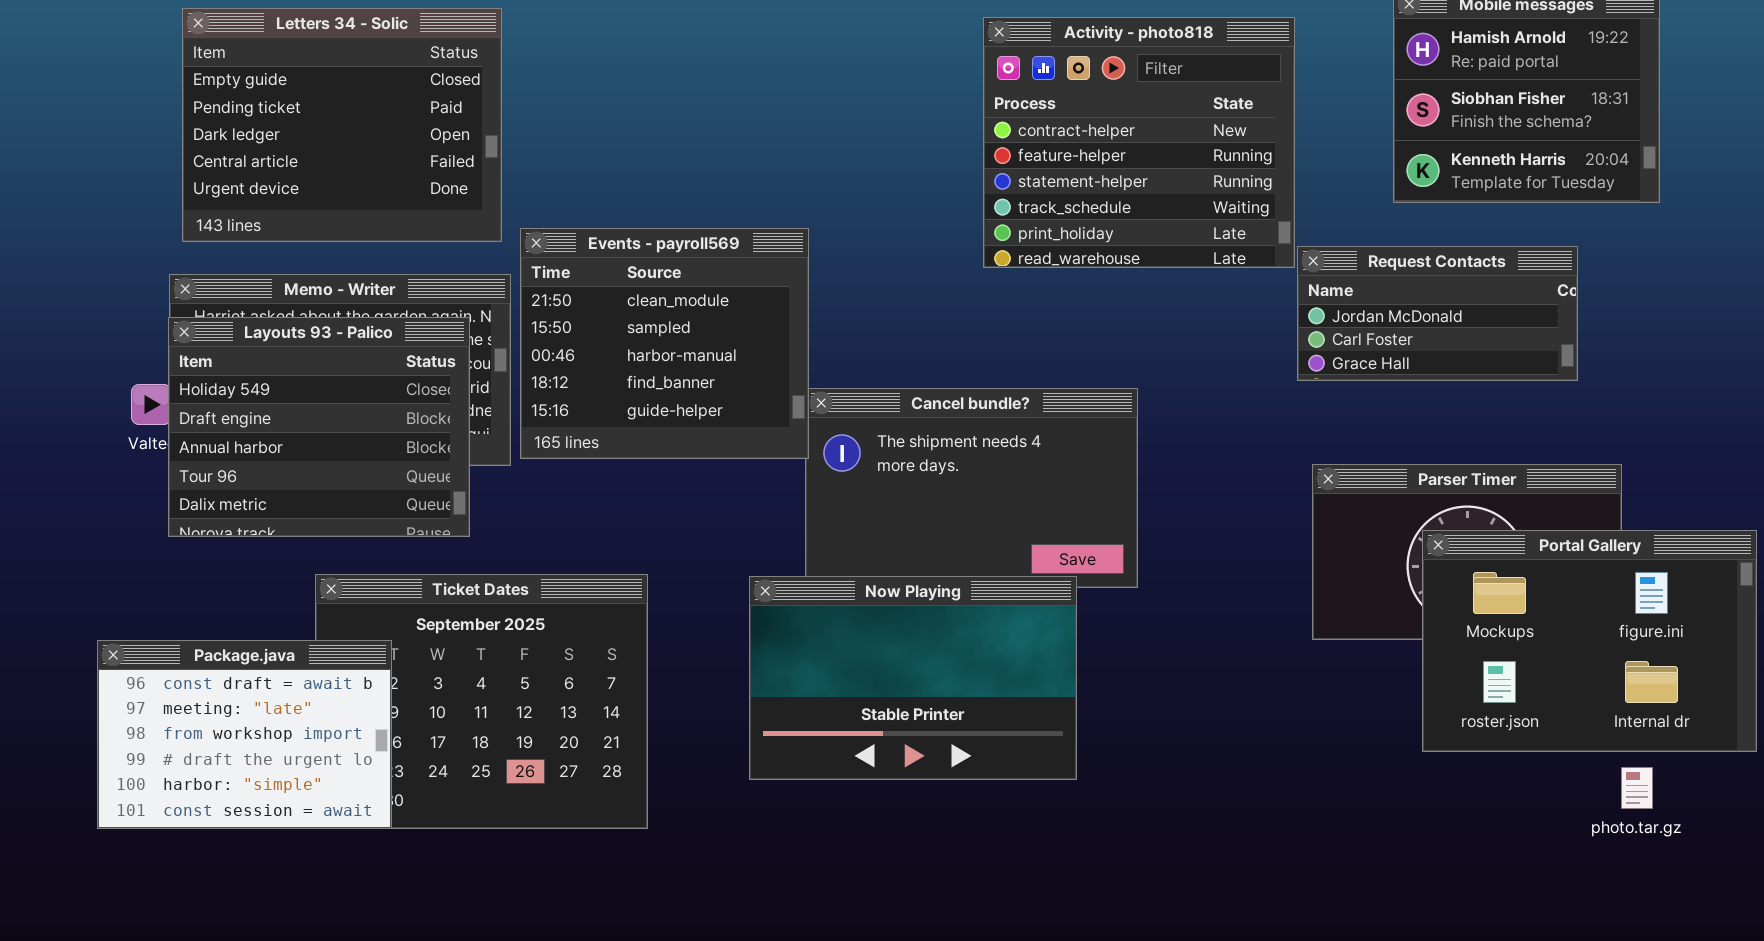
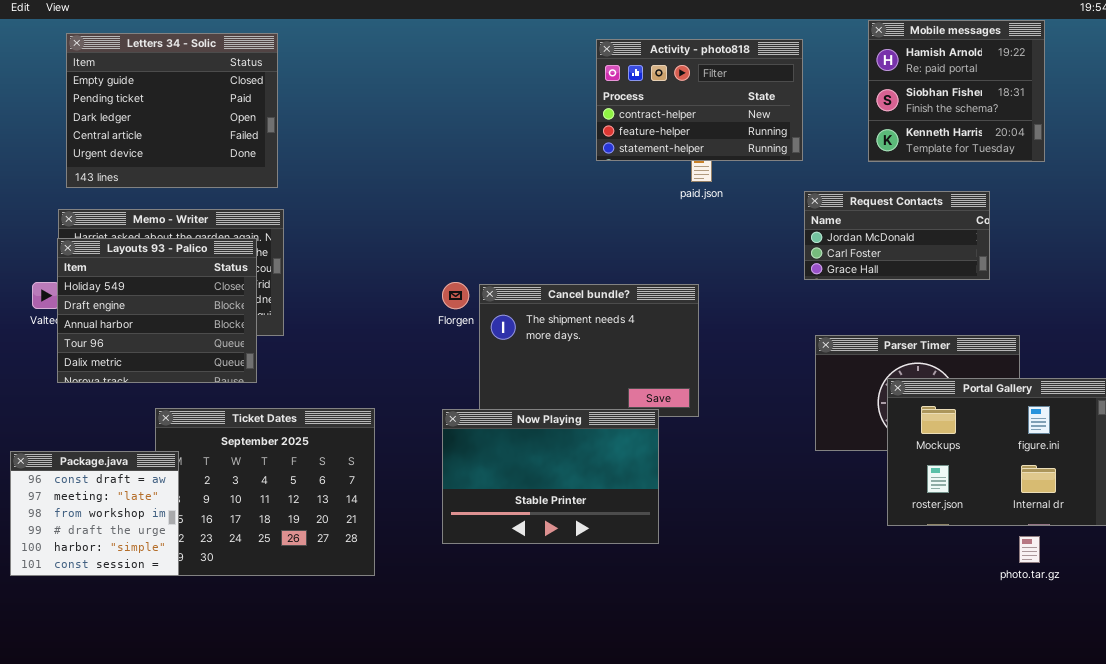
Activity - photo818: [983,17,1295,268] -> [596,39,803,161], resized
Events - payroll569: [520,228,809,459] -> none, closed
Package.java: [97,640,392,829] -> [10,451,179,576], resized

